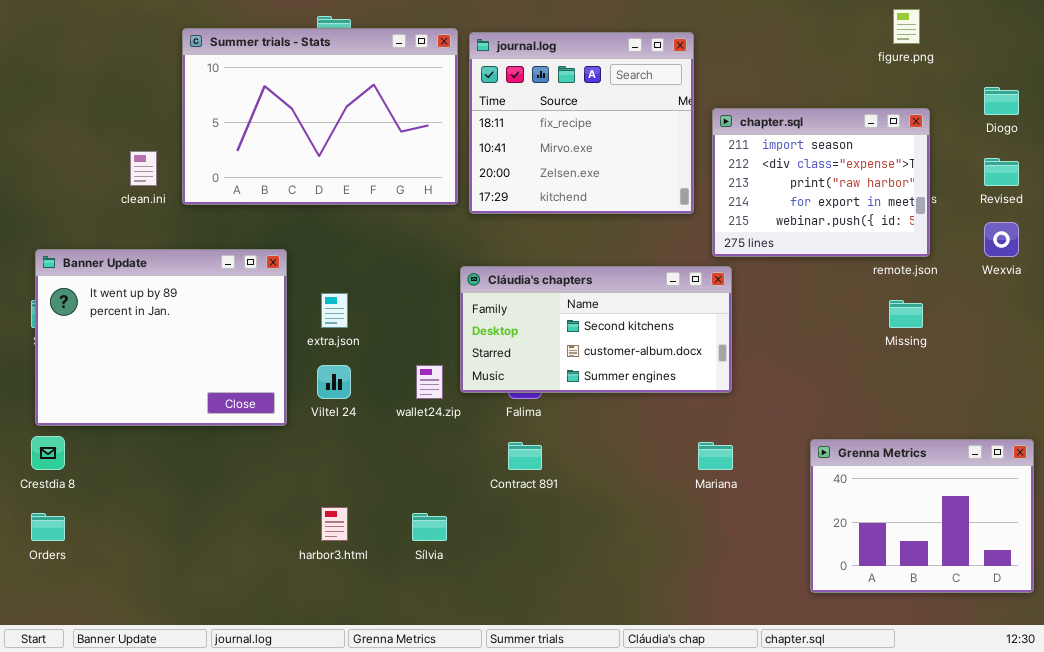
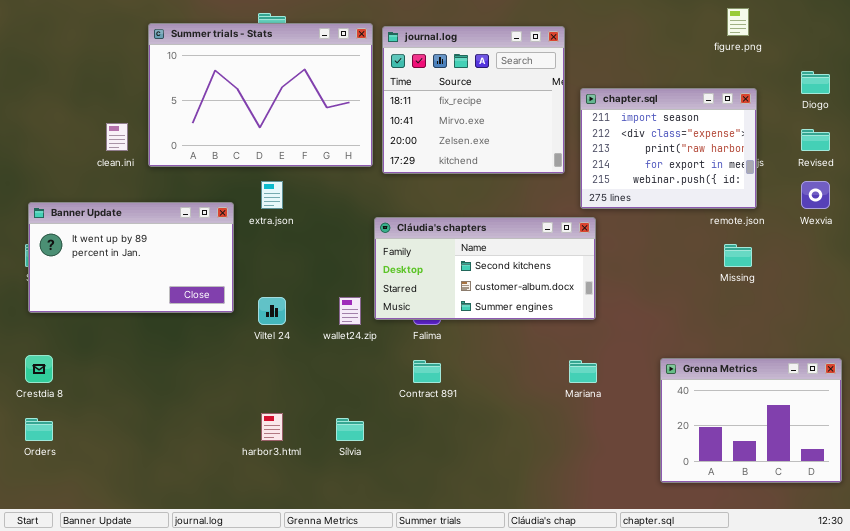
Banner Update: [35,249,287,426] -> [28,202,234,313], resized
extra.json: [321,293,348,328] -> [261,181,283,209], moved

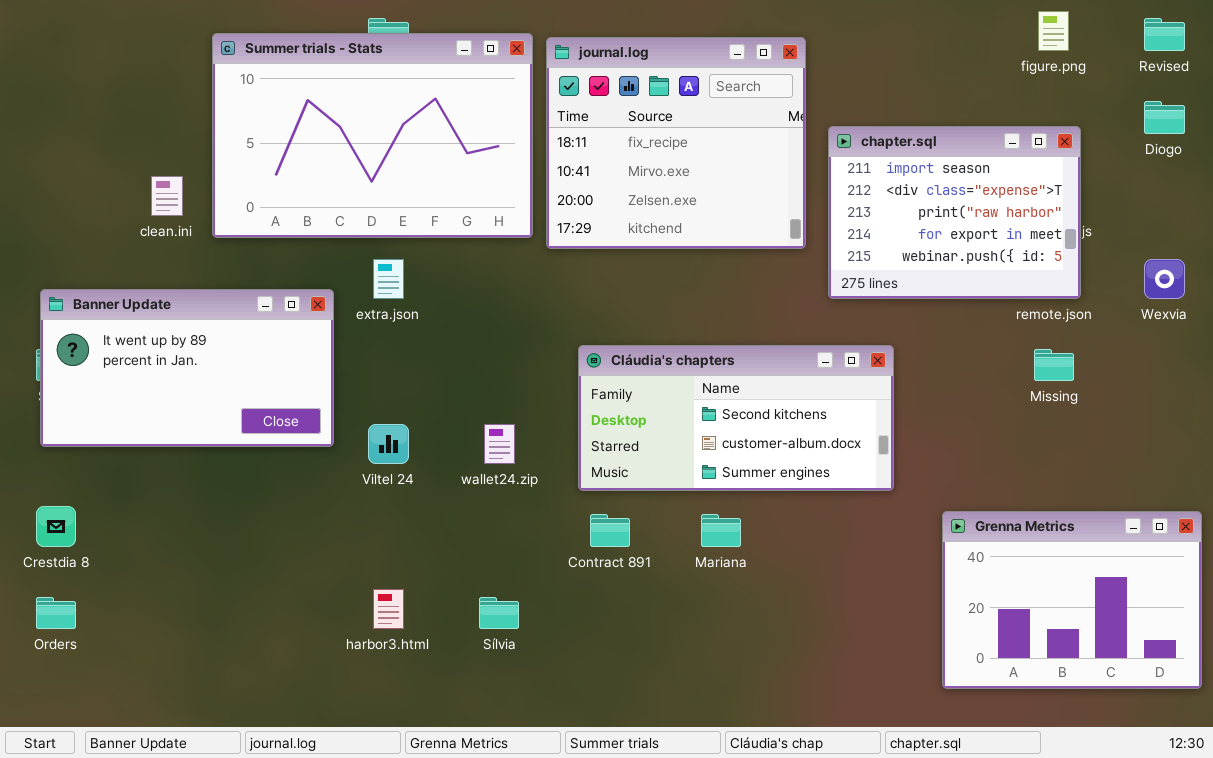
Revised: [801,129,830,151] -> [1144,18,1185,51], moved
Cláudia's chapters: [374,217,596,320] -> [578,345,894,491], moved
Mariana: [569,360,597,383] -> [701,514,741,547], moved

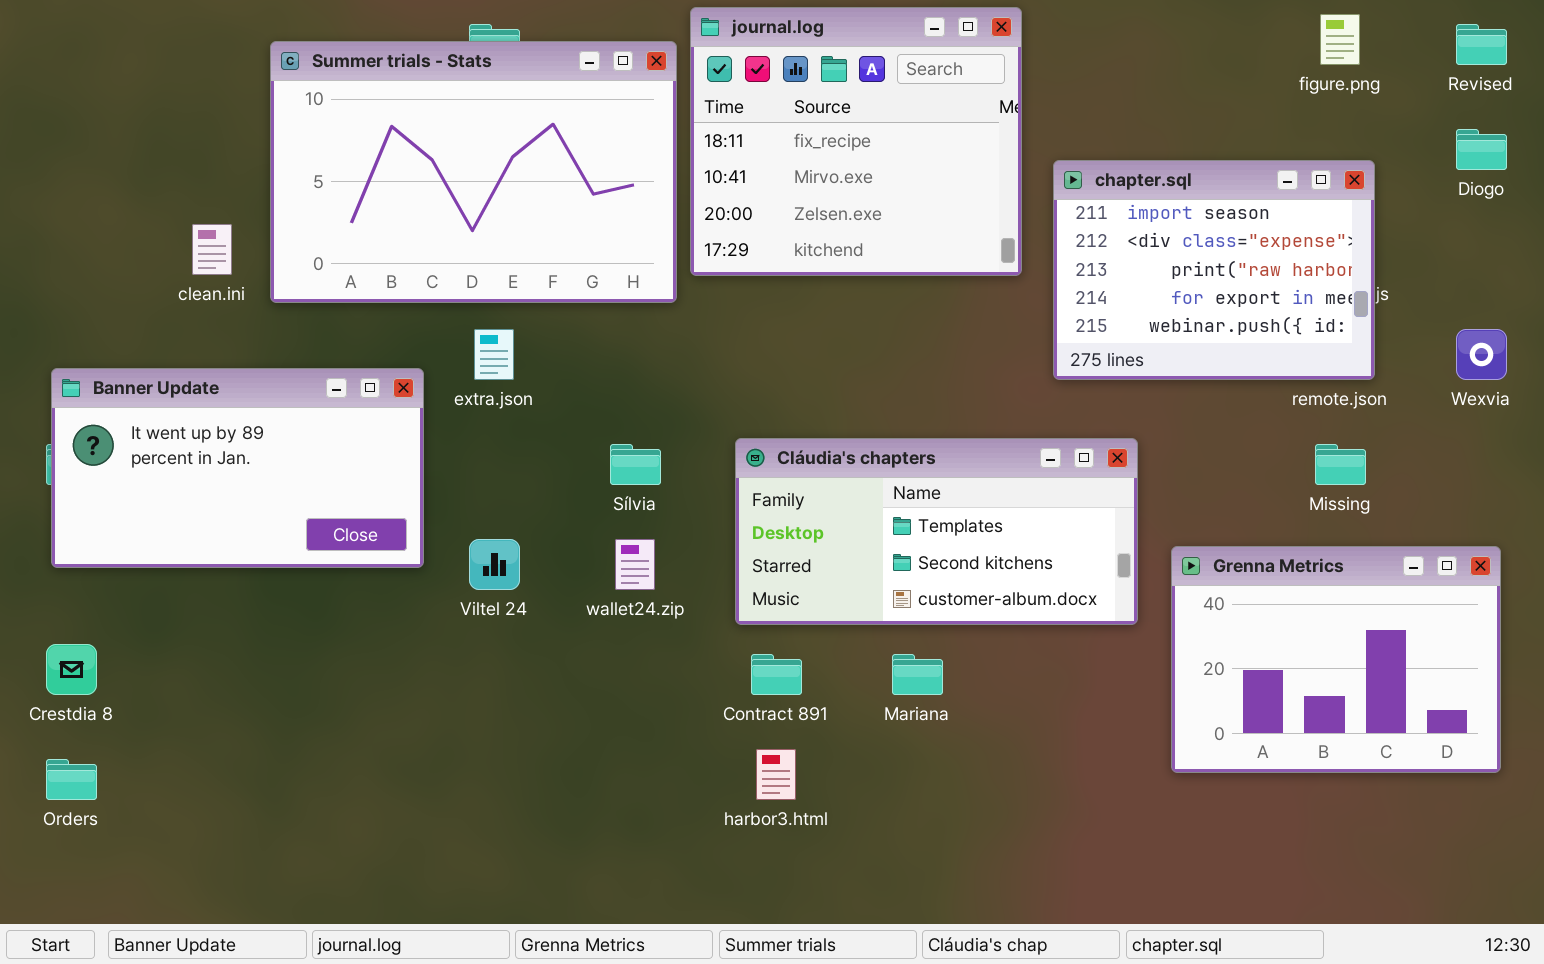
journal.log: [546,37,806,249] -> [690,7,1022,276], moved
Cláudia's chapters: [578,345,894,491] -> [735,438,1138,625], scrolled up 1 row
Grenna Metrics: [942,511,1202,689] -> [1171,546,1501,773], moved
harbor3.html: [373,589,404,629] -> [756,749,796,800], moved
Sílvia: [479,597,519,629] -> [610,444,661,485], moved

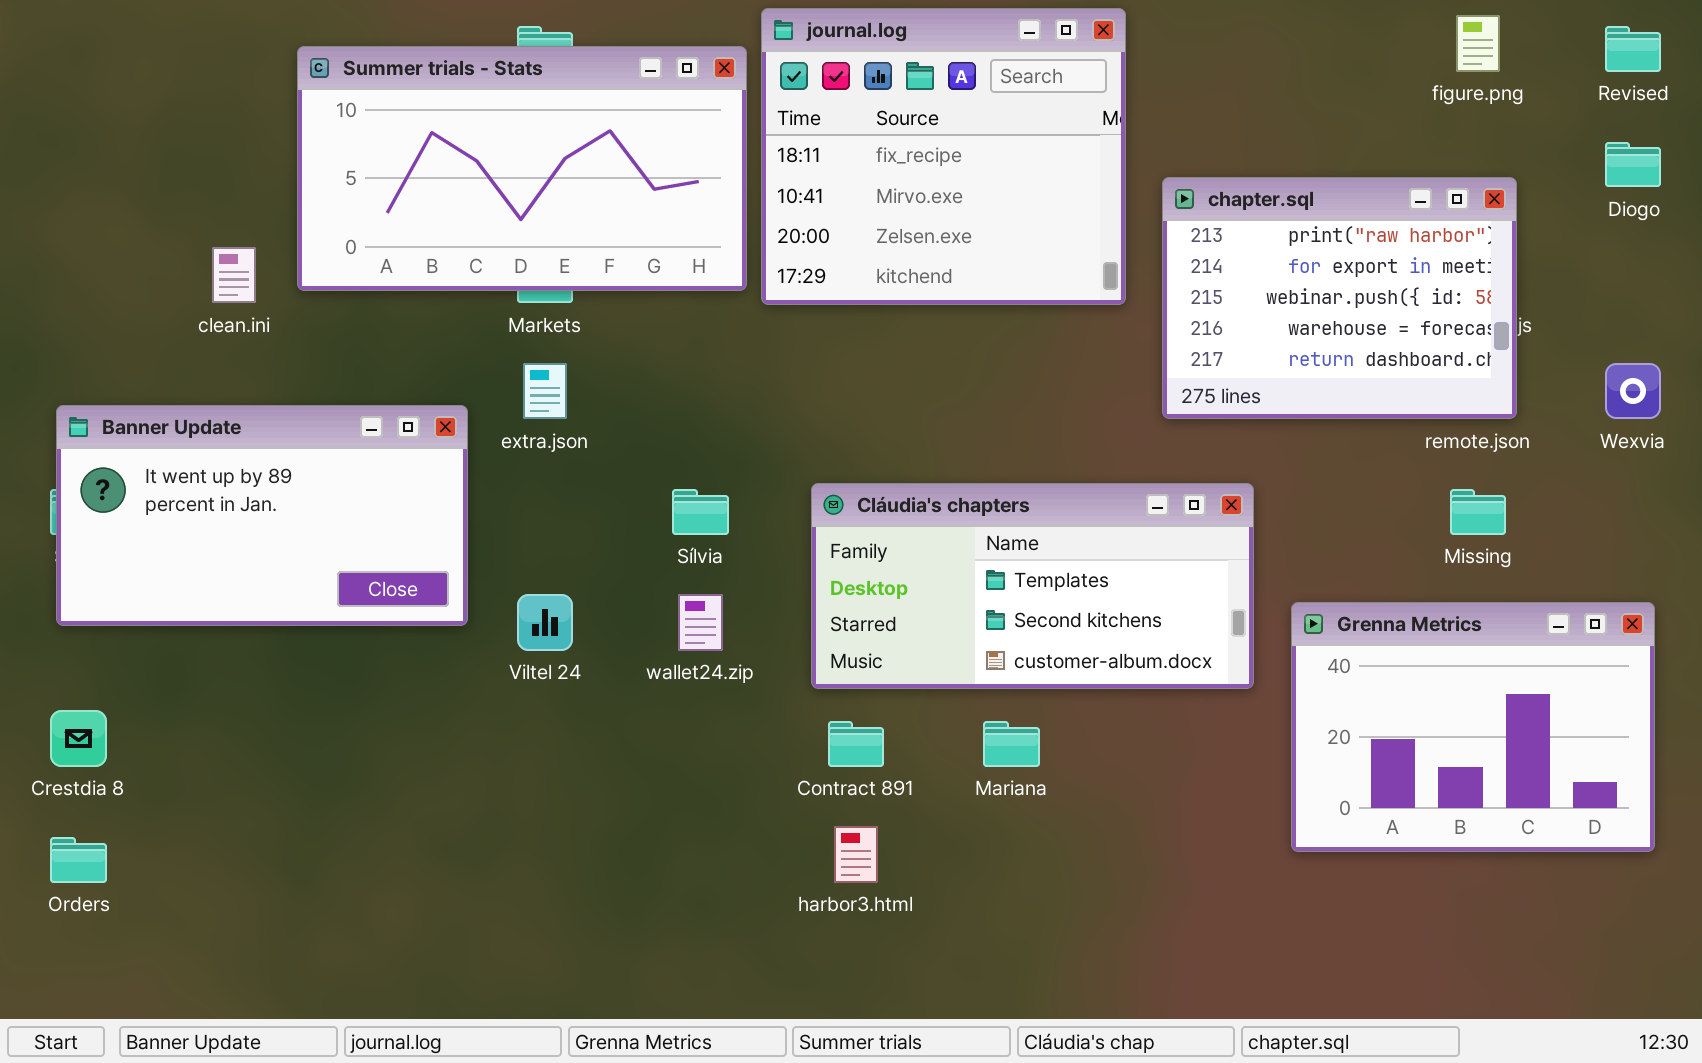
Summer trials - Stats: [270,41,677,303] -> [297,46,747,291], resized
chapter.sql: [1053,160,1375,380] -> [1162,177,1517,419], scrolled down 2 rows

